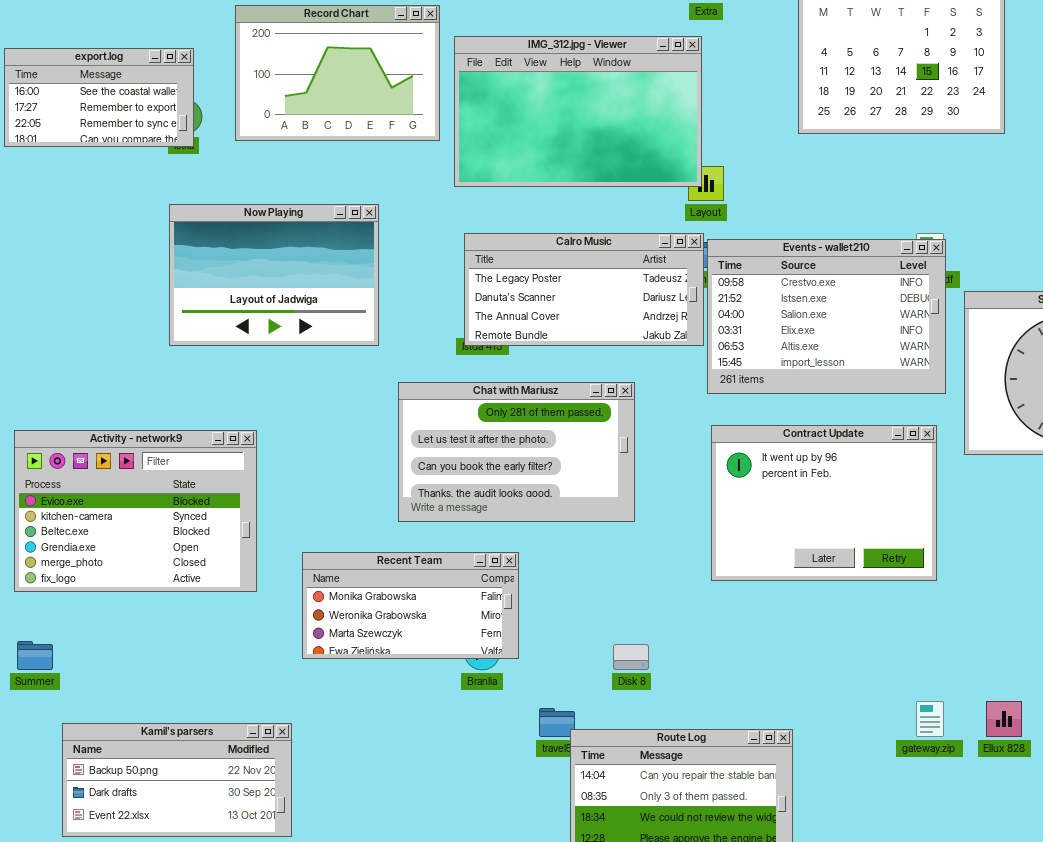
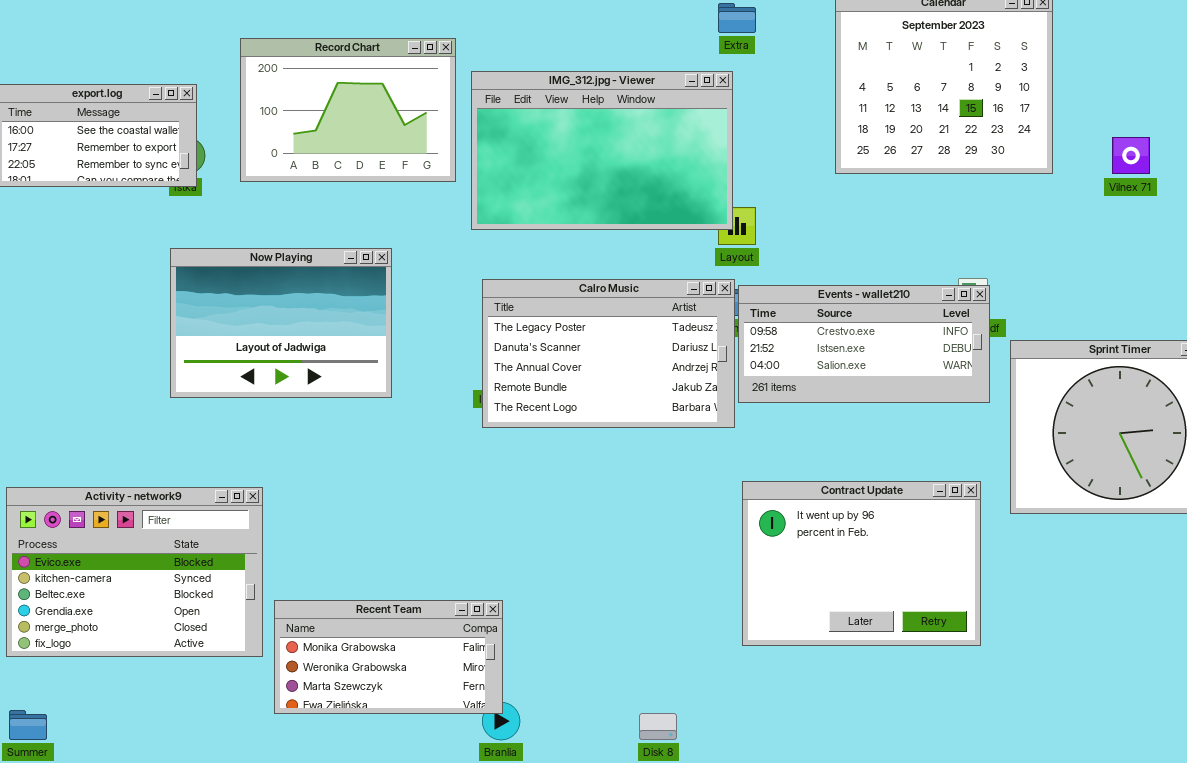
Calro Music: [464,233,704,346] -> [482,279,735,428], resized
Events - wallet210: [707,239,946,394] -> [738,285,990,403], resized
Chat with Mariusz: [398,382,635,522] -> none, closed
Recent Team: [302,552,519,659] -> [274,600,503,714], moved

